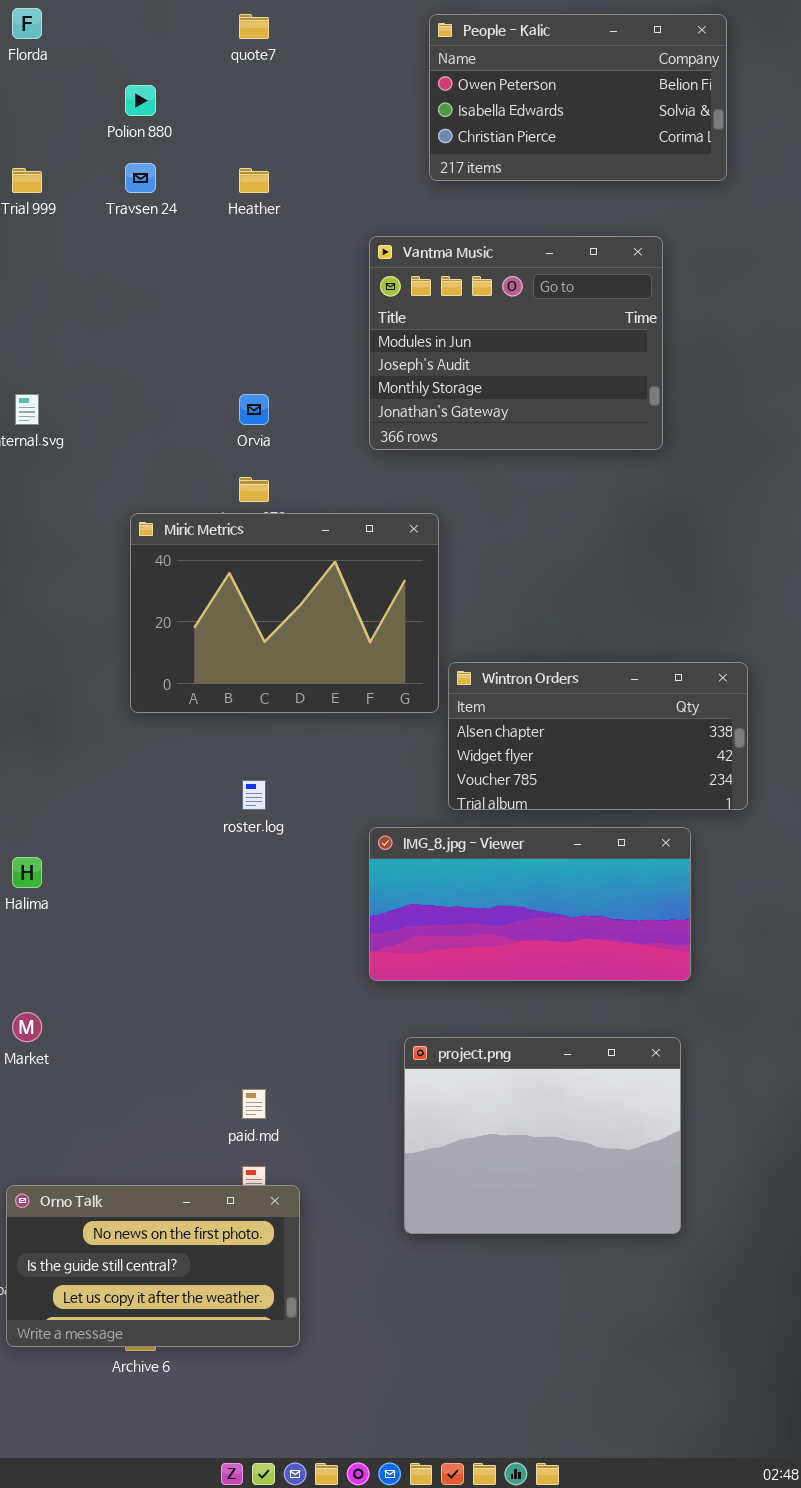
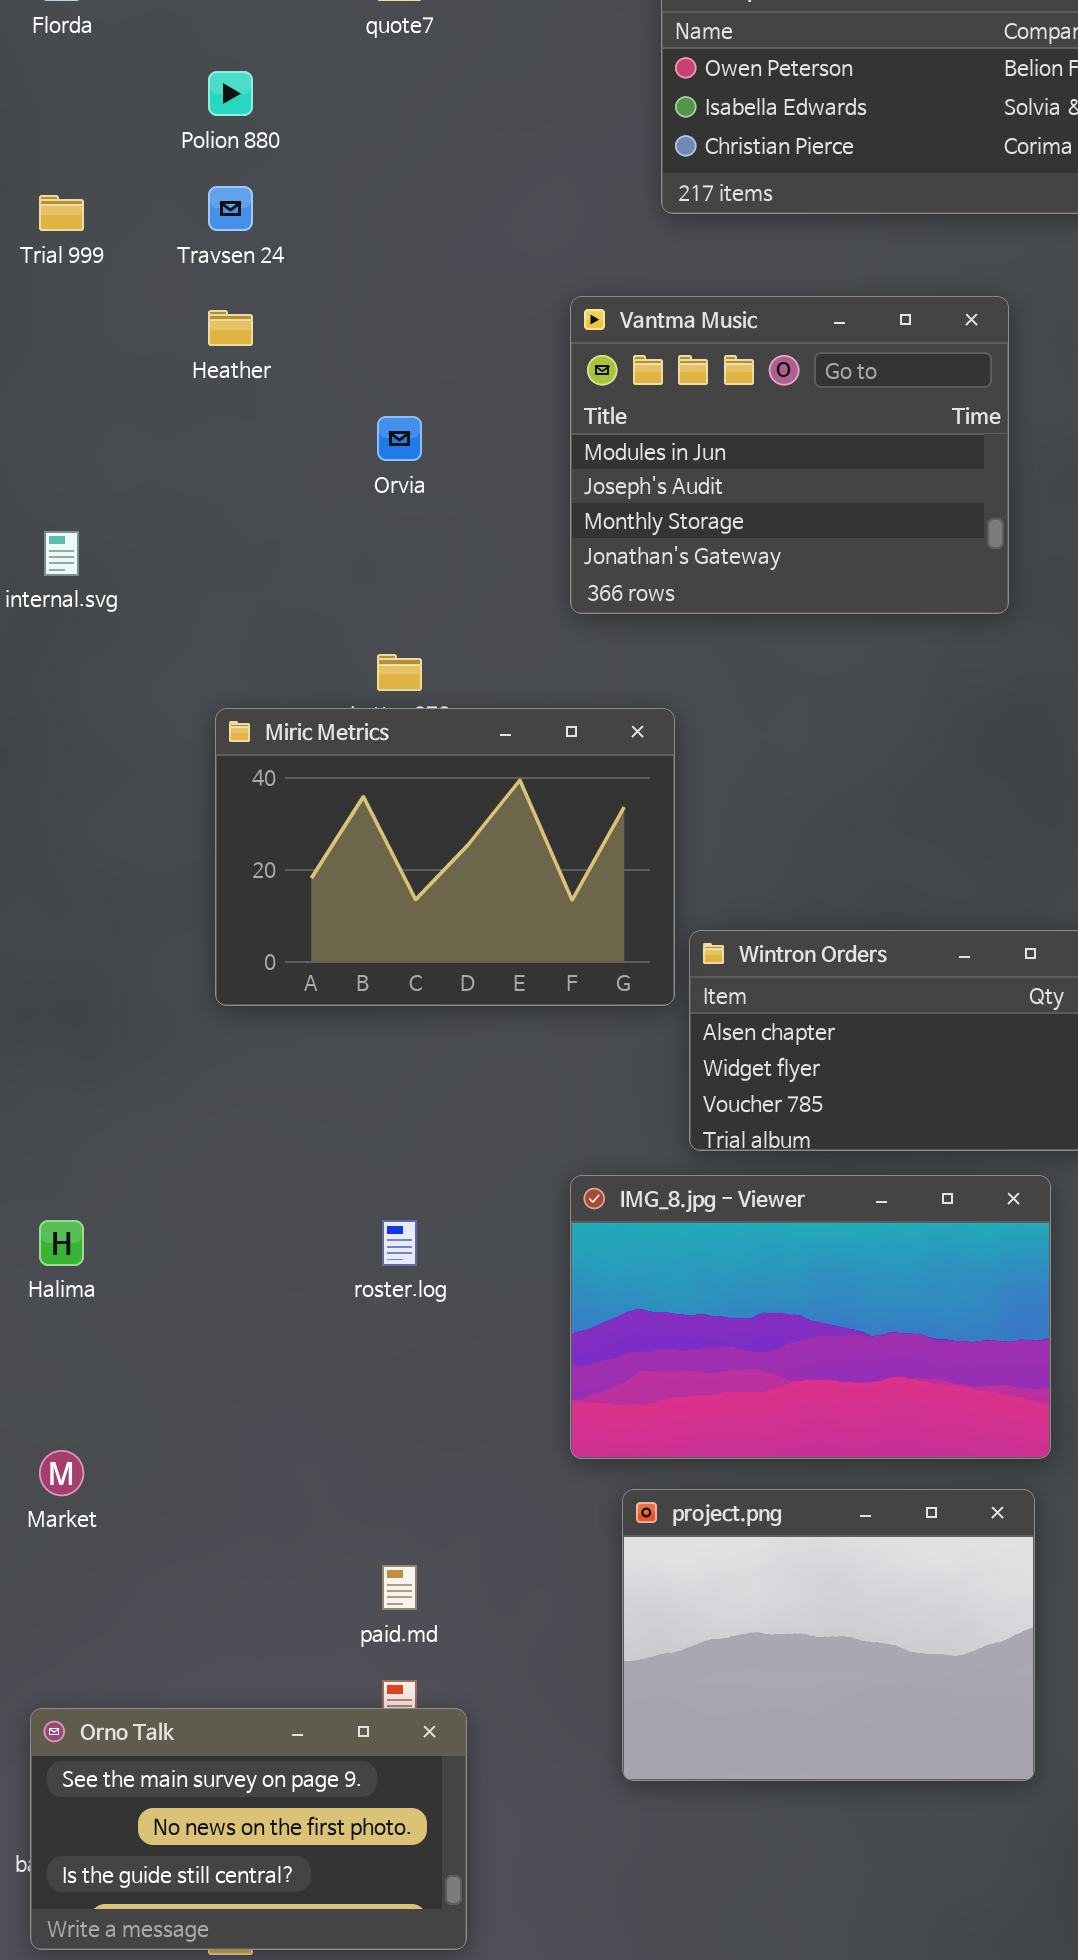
Heather: [239,168,269,193] -> [208,310,253,346], moved
Orvia: [239,394,269,425] -> [377,416,422,461], moved
roster.log: [242,780,266,810] -> [382,1220,417,1266], moved
IMG_8.jpg - Viewer: [369,827,691,981] -> [570,1175,1051,1459], resized
Orno Talk: [6,1185,300,1347] -> [30,1708,467,1950], scrolled up 1 row

